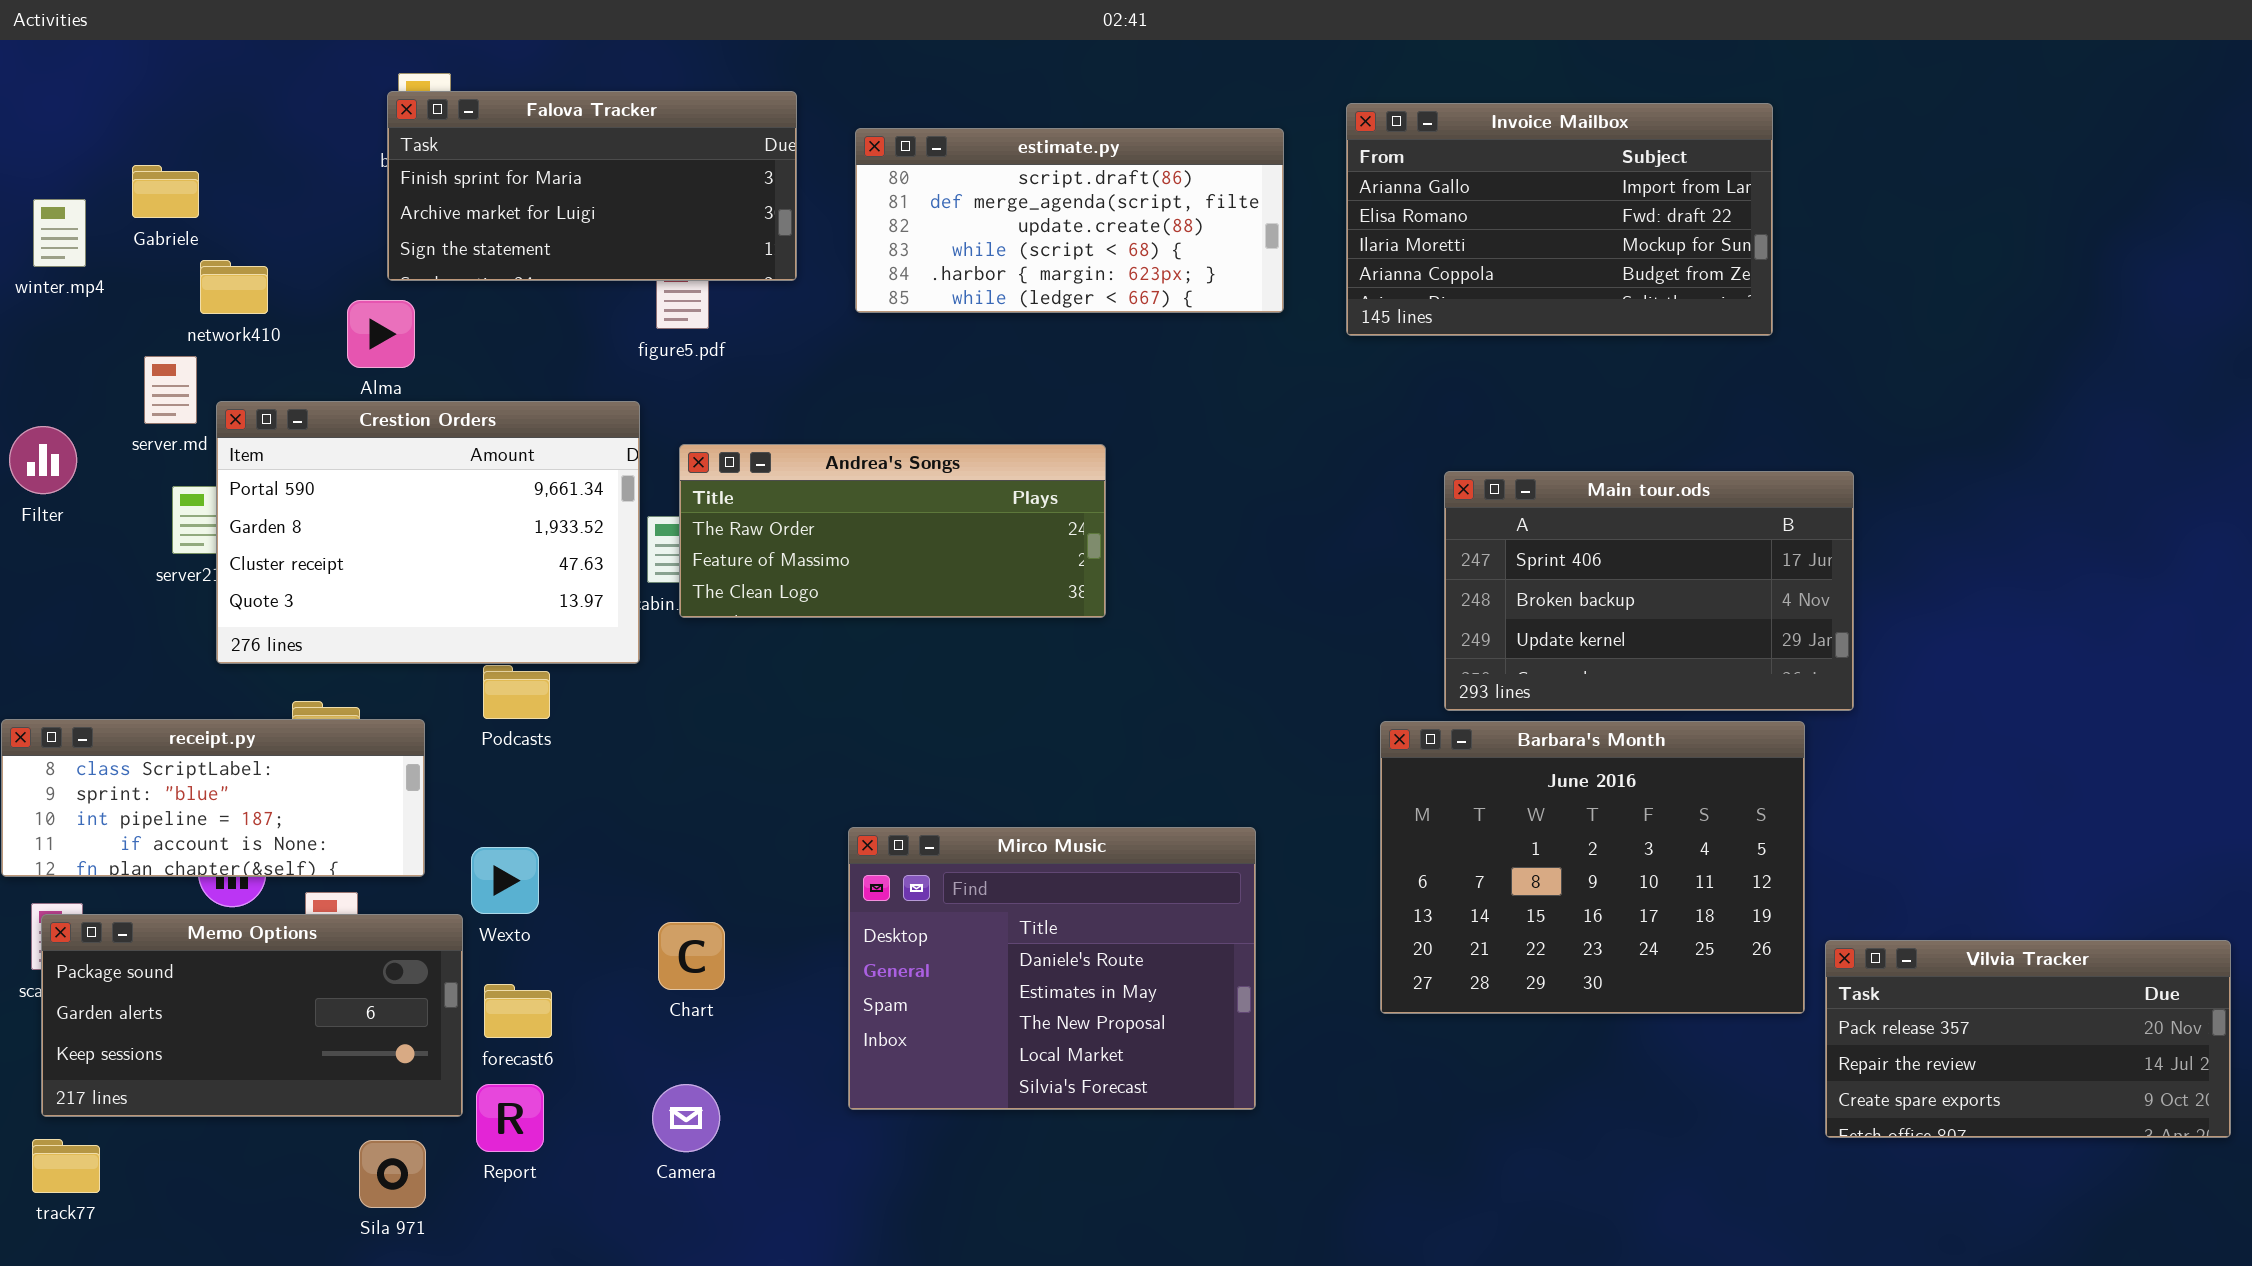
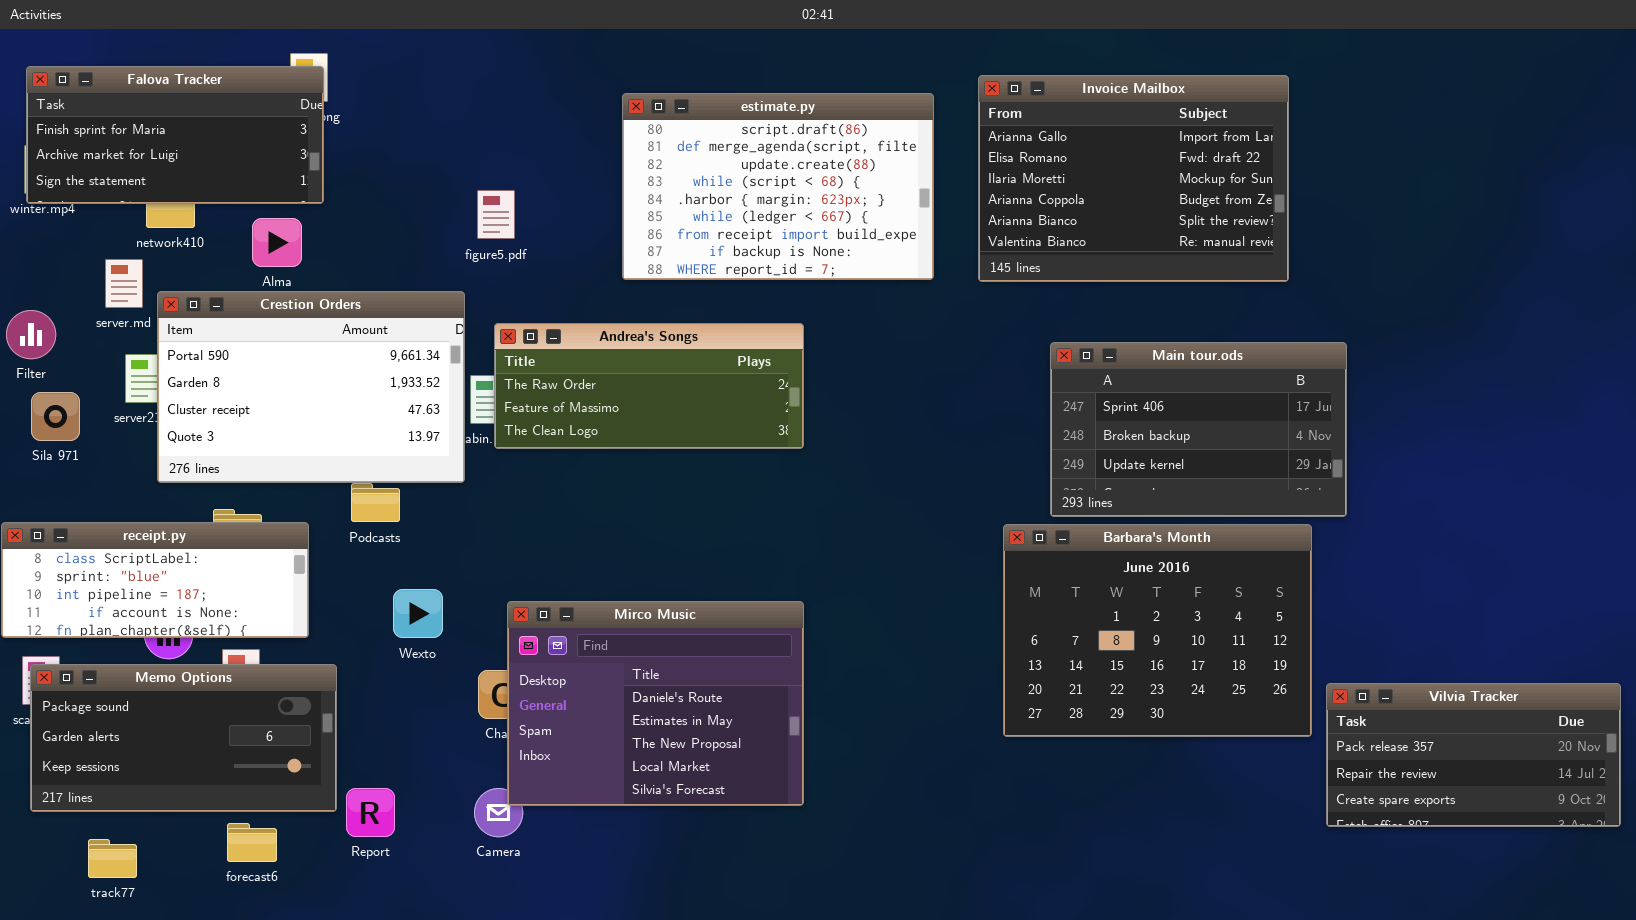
Falova Tracker: [387,91,797,281] -> [26,66,324,204], moved
Invoice Mailbox: [1346,103,1773,336] -> [978,75,1289,282], resized
estimate.py: [855,128,1284,313] -> [622,93,934,280], resized
Mirco Music: [848,827,1256,1110] -> [507,601,804,806], moved
Wexto: [471,847,539,914] -> [393,589,443,638], moved
forecast6: [484,984,552,1038] -> [227,823,277,862], moved
track77: [32,1139,100,1193] -> [88,839,137,878], moved
Sila 971: [359,1140,426,1208] -> [31,392,80,441], moved

